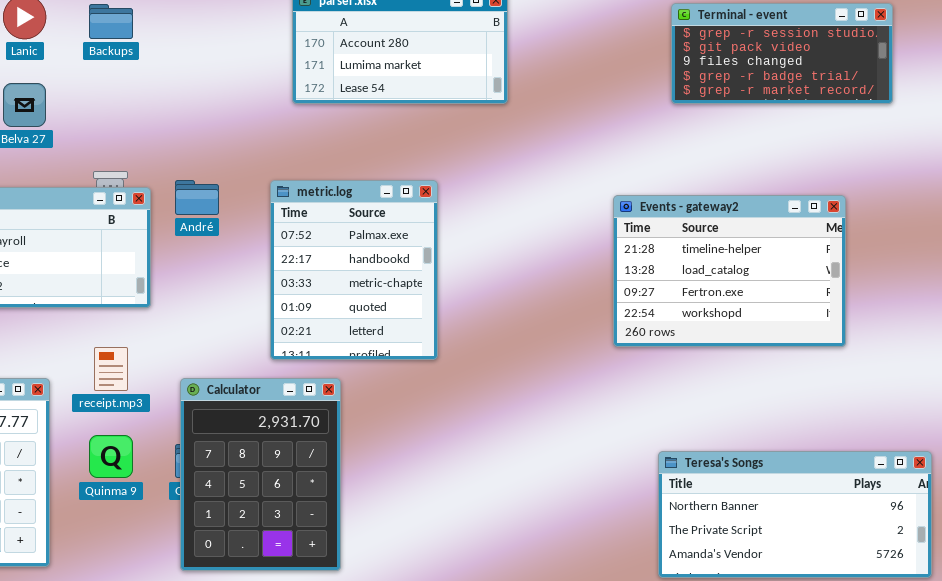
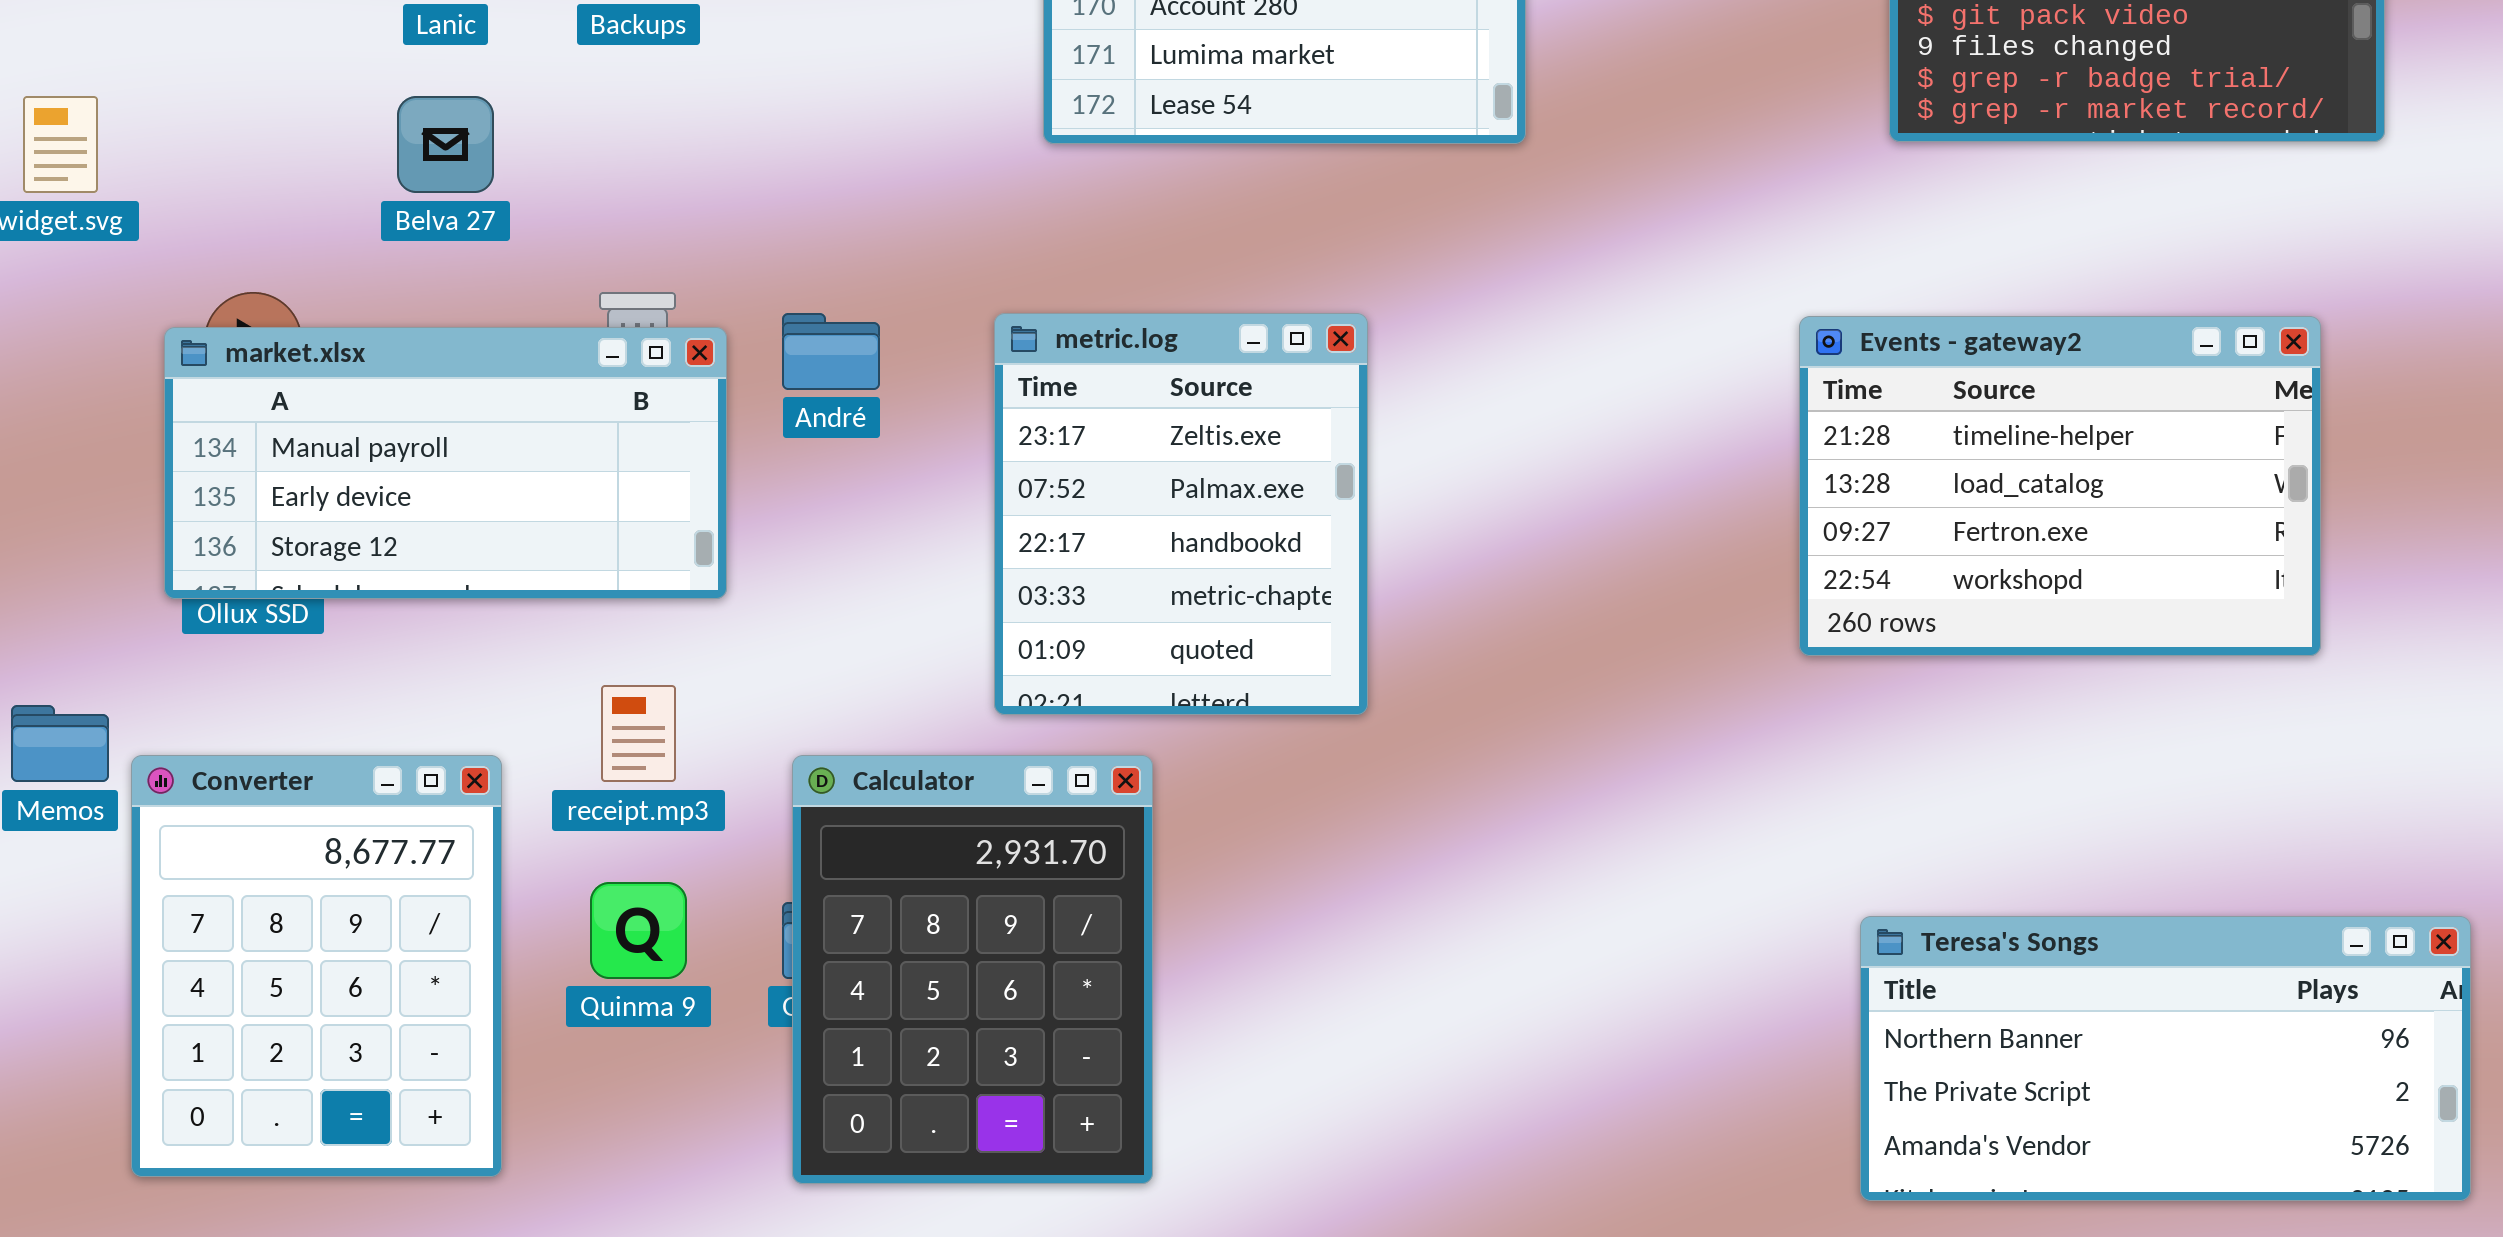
metric.log: [270,180,438,360] -> [994,313,1368,715], scrolled up 1 row
Events - gateway2: [613,195,846,347] -> [1799,316,2321,656], moved

